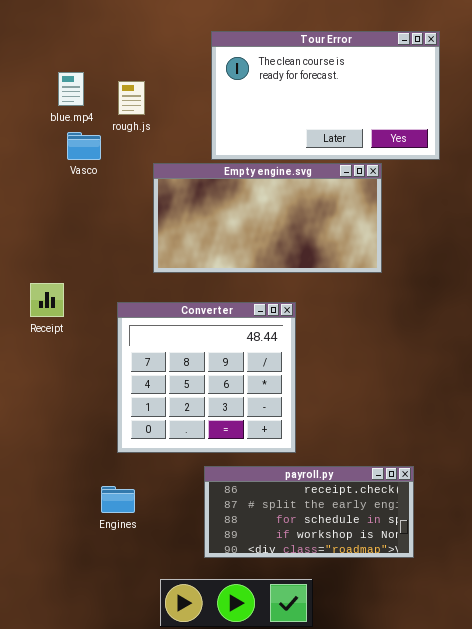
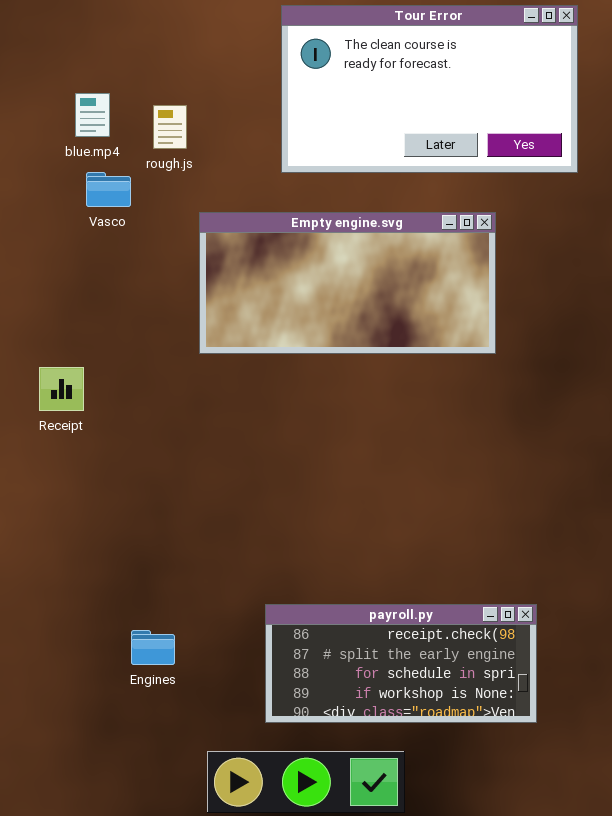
Tour Error: [211,31,440,160] -> [281,5,578,173], moved
Converter: [117,302,296,453] -> none, closed

